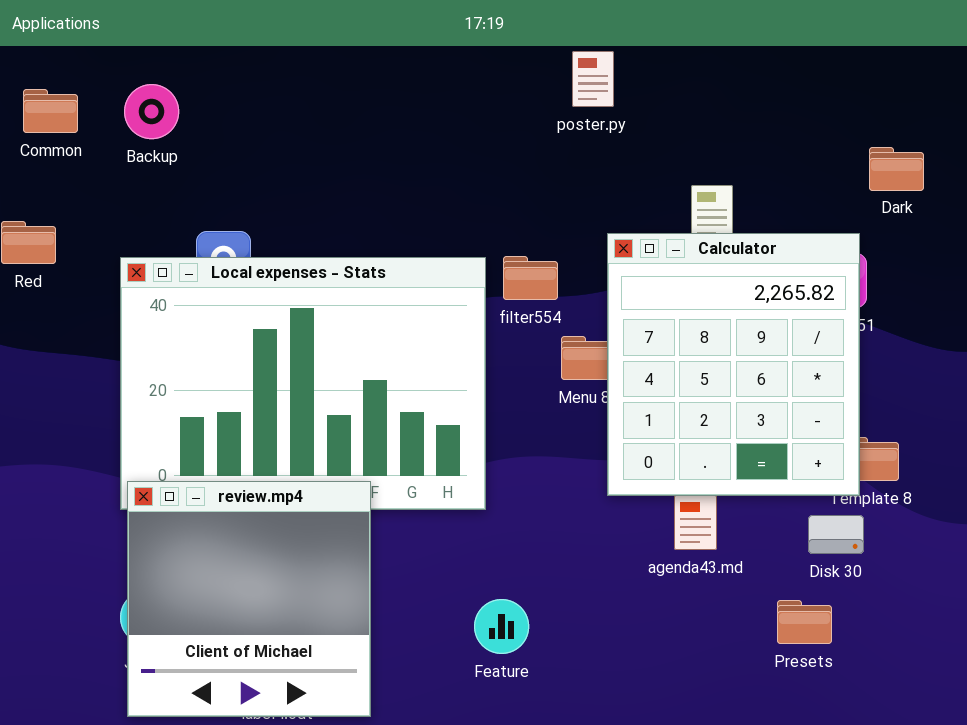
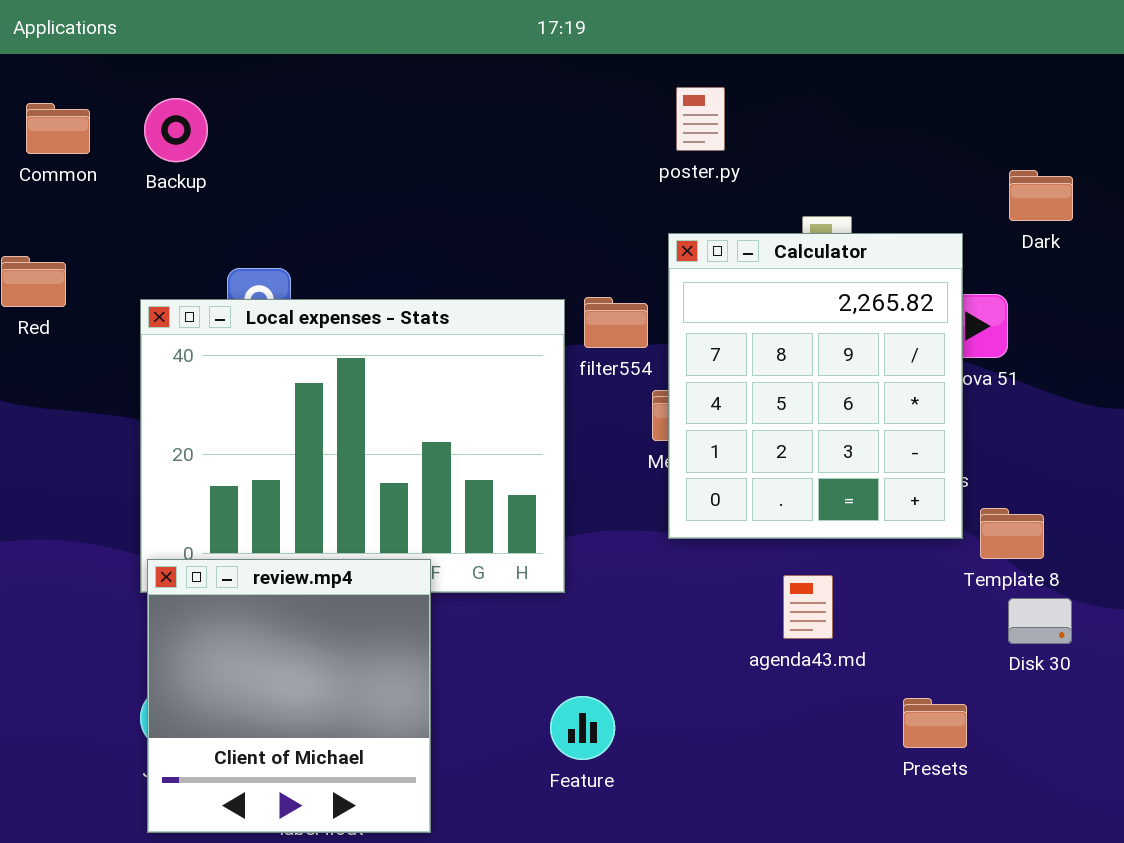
poster.py: [572,51,614,107] -> [676,87,725,151], moved
Calculator: [607,233,860,496] -> [668,233,963,539], moved
Disk 30: [808,515,864,554] -> [1008,598,1072,644], moved

